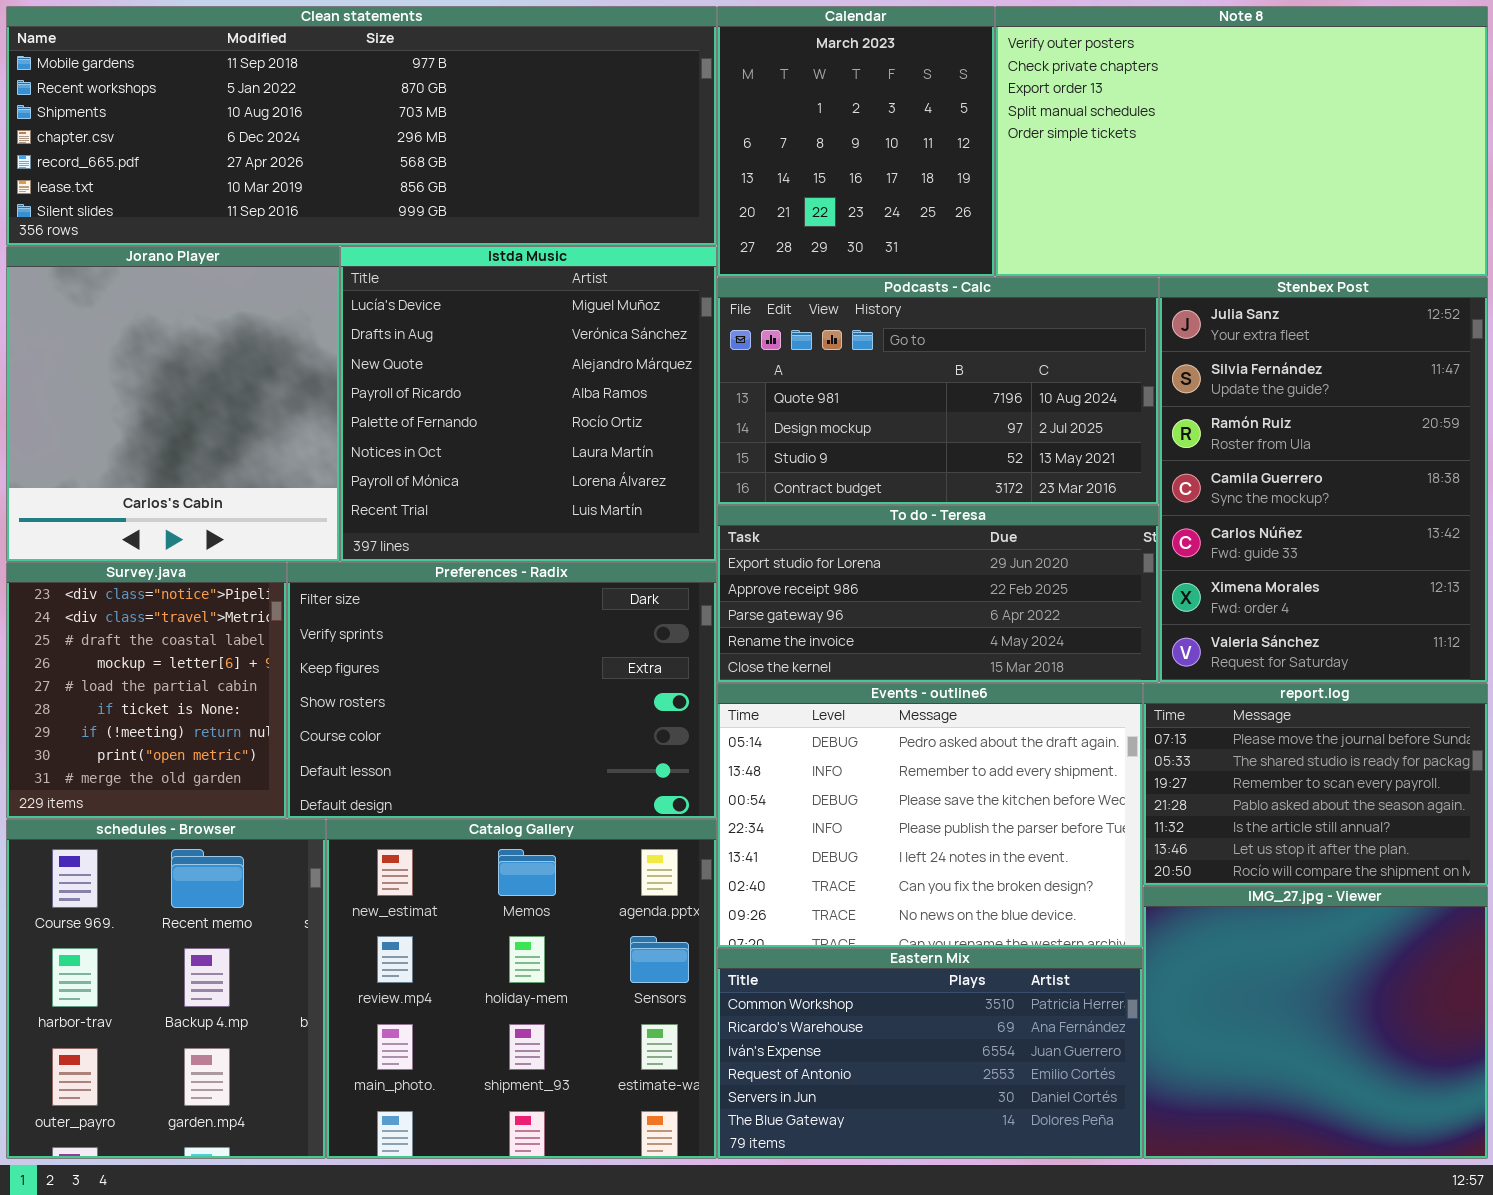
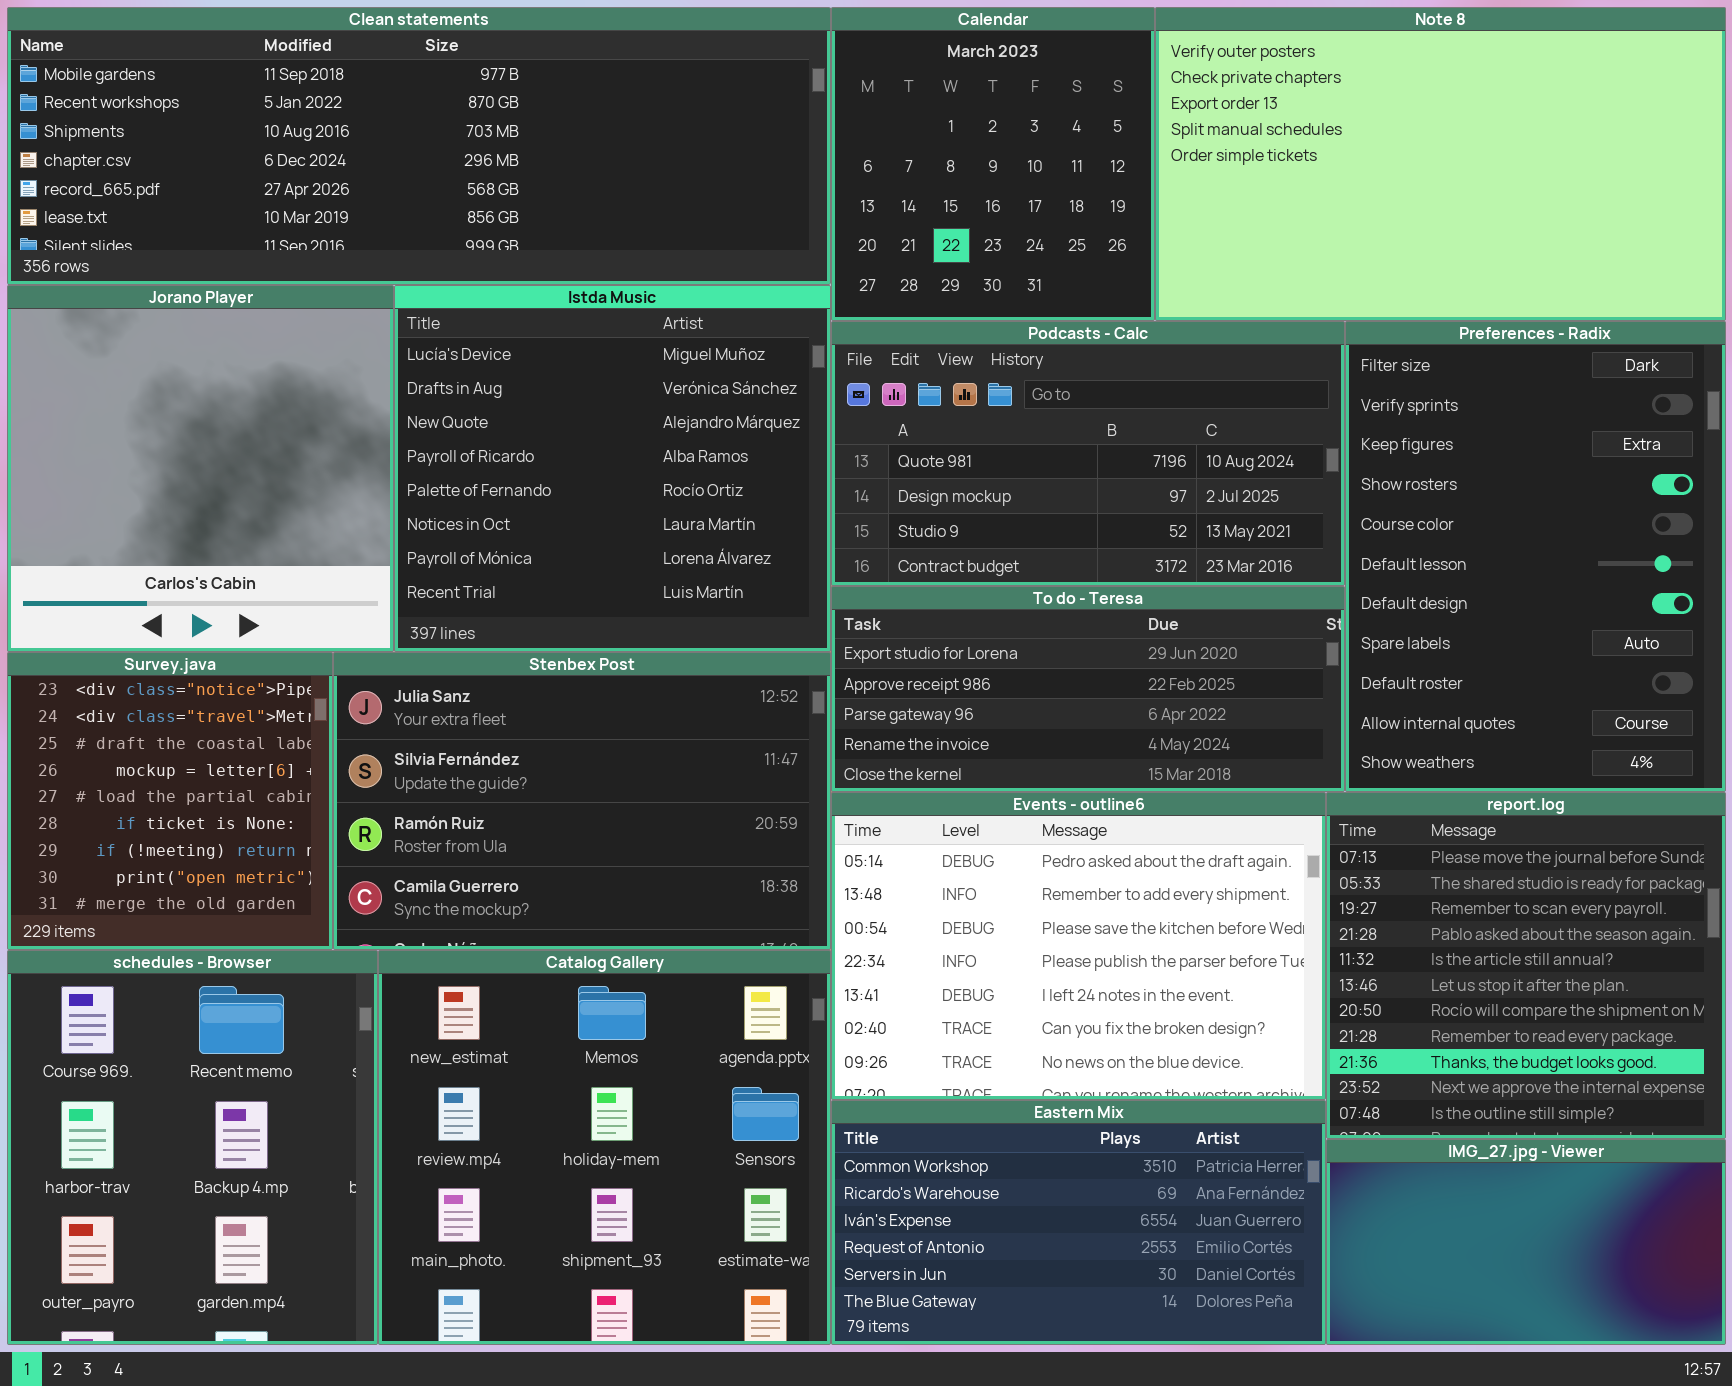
Stenbex Post: [1159,277,1488,683] -> [333,652,831,950], moved, resized
Preferences - Radix: [287,562,717,819] -> [1345,321,1726,792], moved, resized
report.log: [1143,683,1488,886] -> [1326,792,1726,1139], resized
IMG_27.jpg - Viewer: [1143,886,1488,1159] -> [1326,1139,1726,1345], resized

